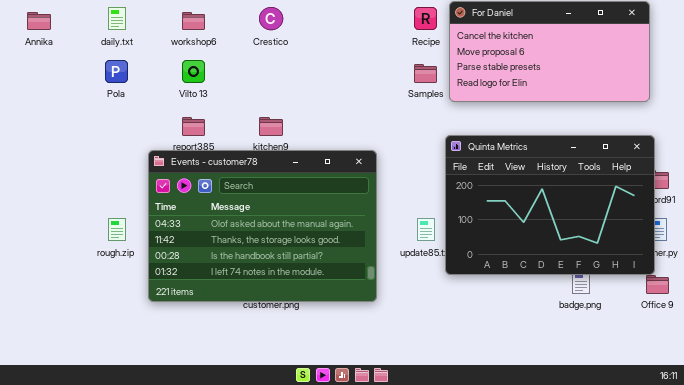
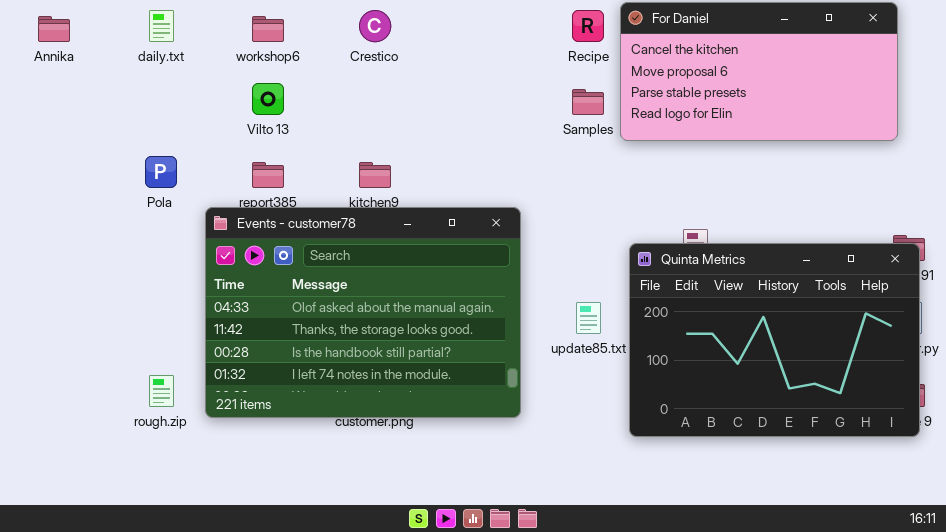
Pola: [105,60,128,83] -> [145,156,177,188], moved
Quinta Metrics: [445,135,655,275] -> [629,243,920,437], moved
rough.zip: [108,218,126,241] -> [149,375,174,407], moved

